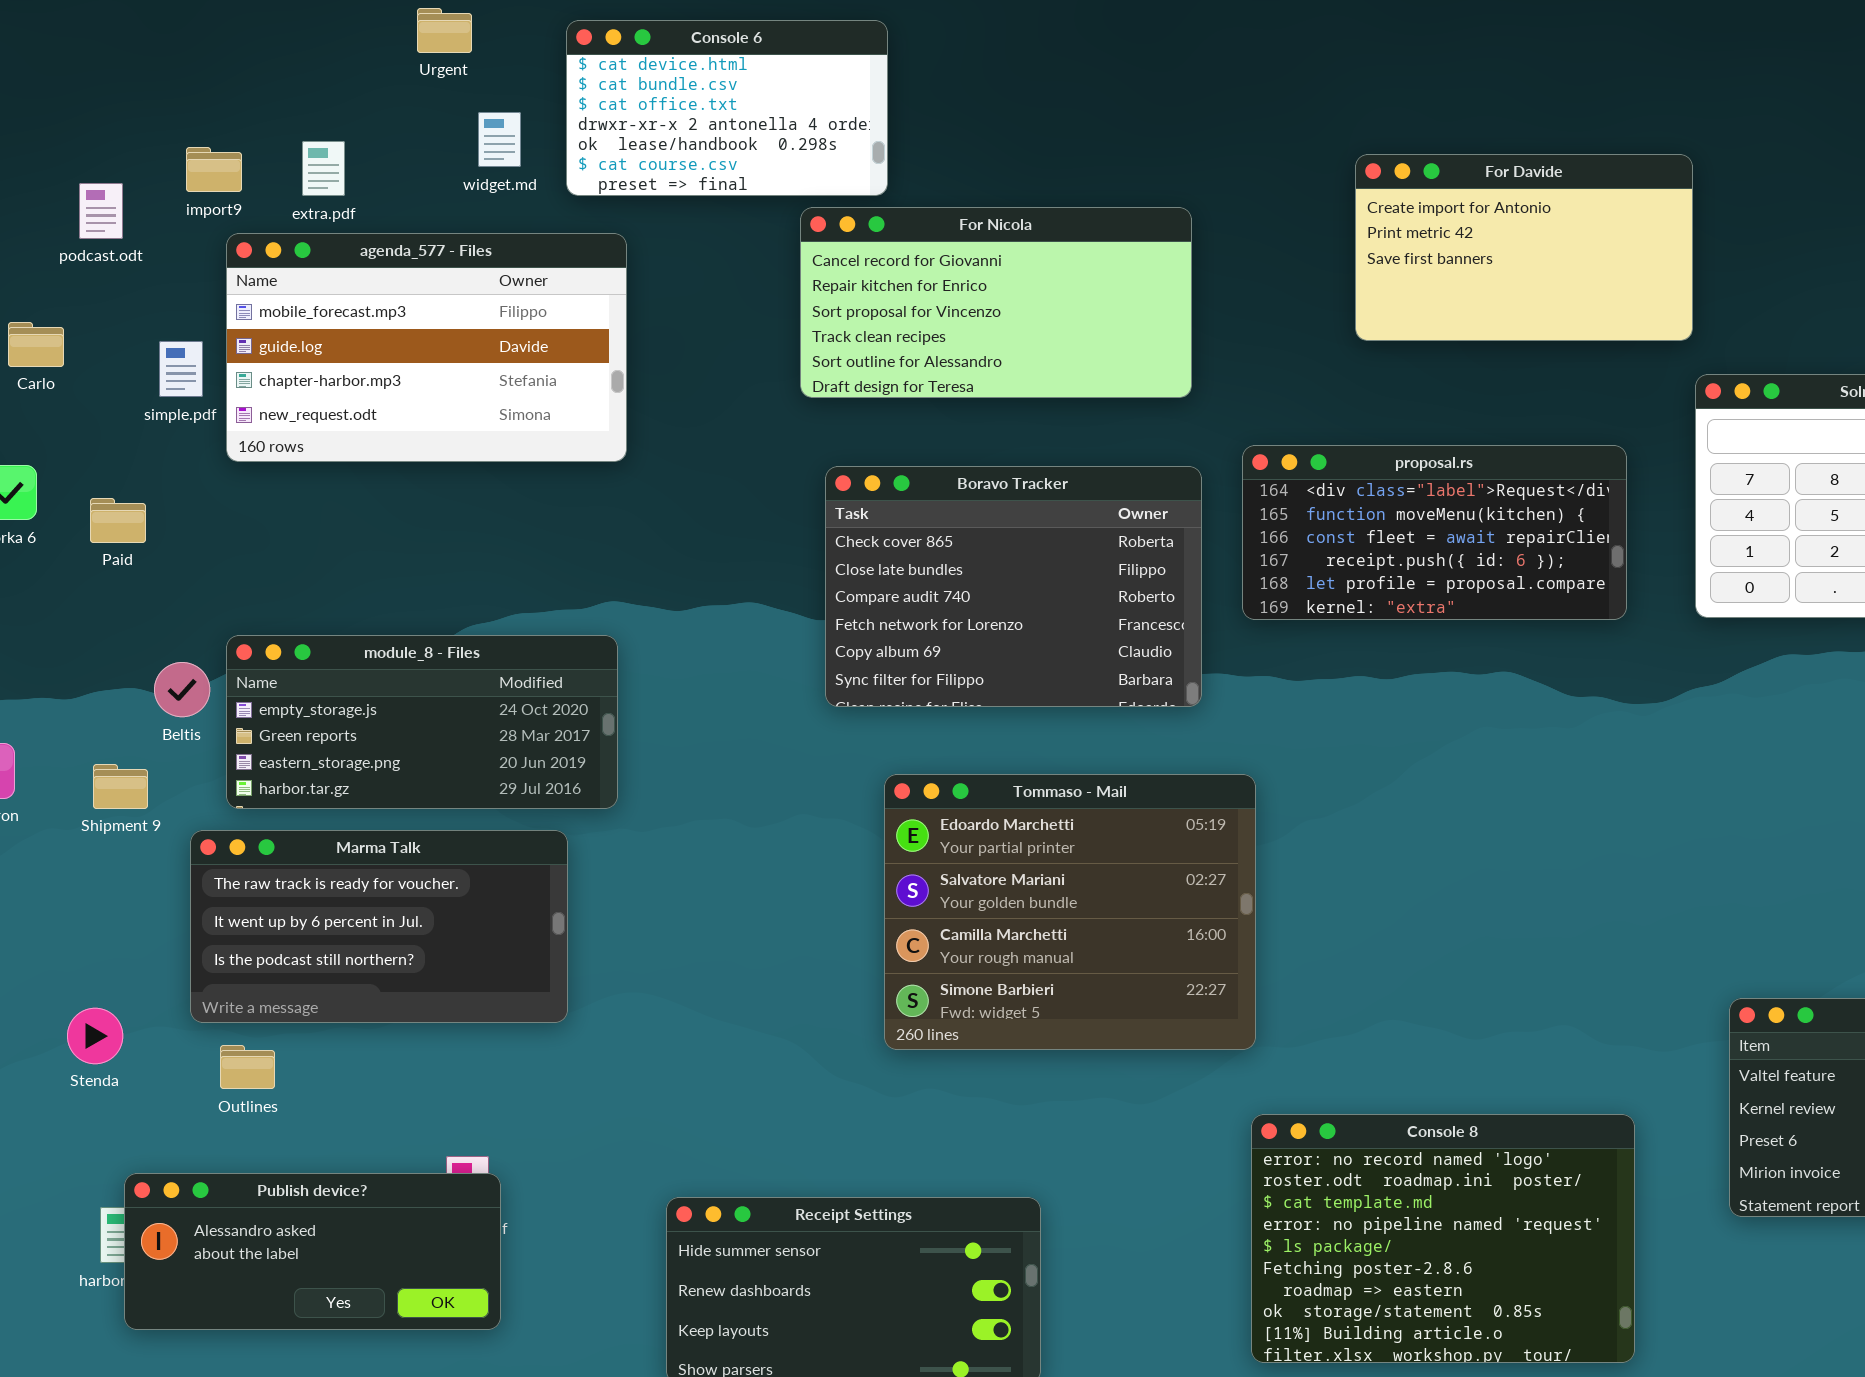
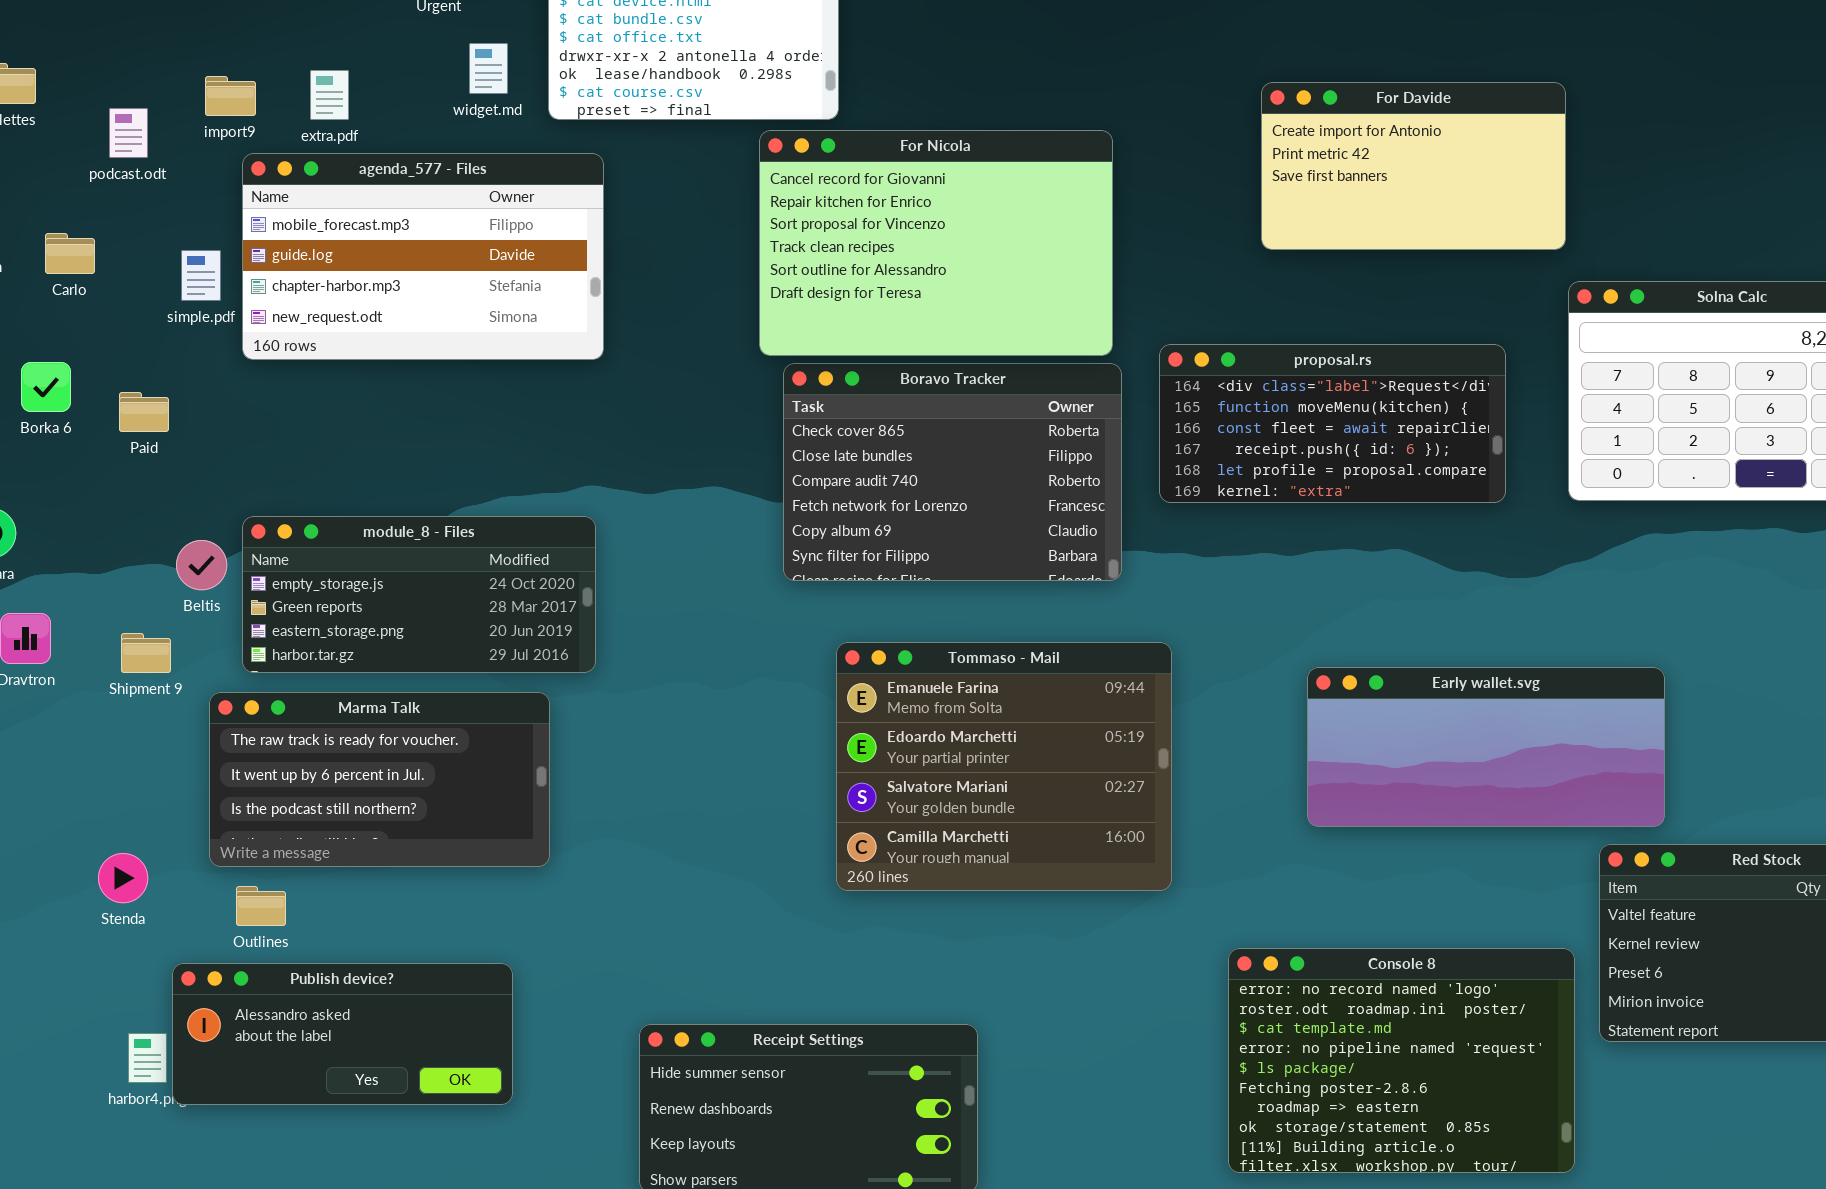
For Nicola: [800,207,1192,398] -> [759,130,1113,356], resized
Tommaso - Mail: [884,774,1256,1050] -> [836,642,1172,891], scrolled up 1 row
Early wallet.svg: none -> [1307,667,1665,827], opened
Console 8: [1251,1114,1635,1363] -> [1228,948,1575,1173], moved
Publish device?: [124,1173,501,1330] -> [172,963,513,1105], moved

